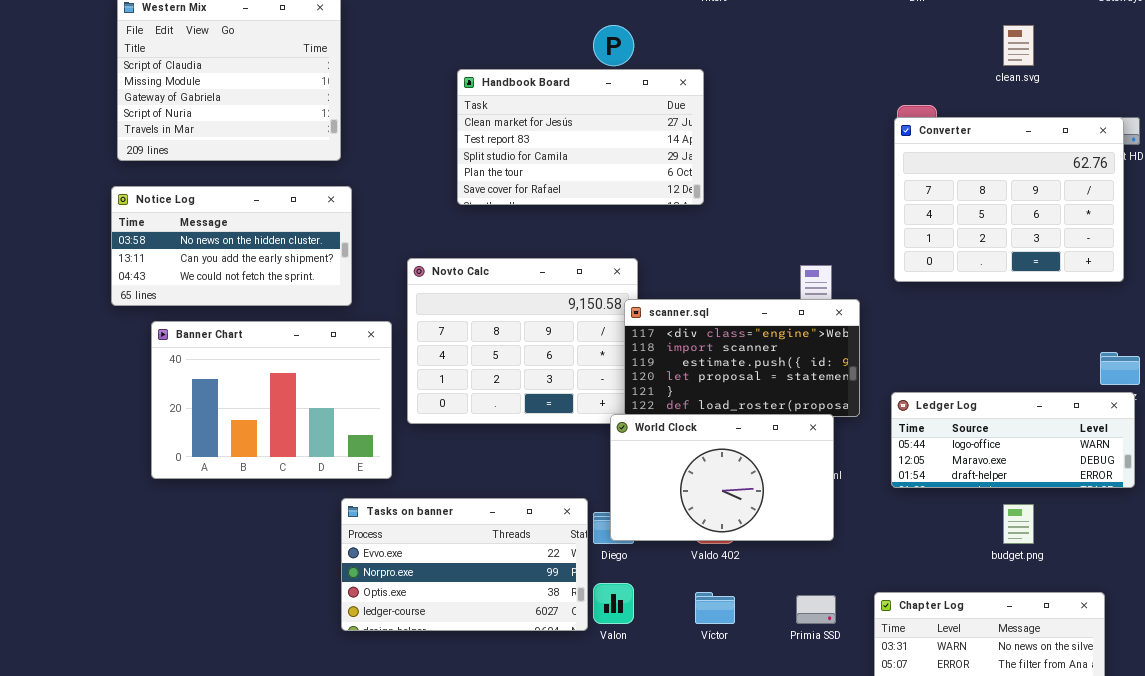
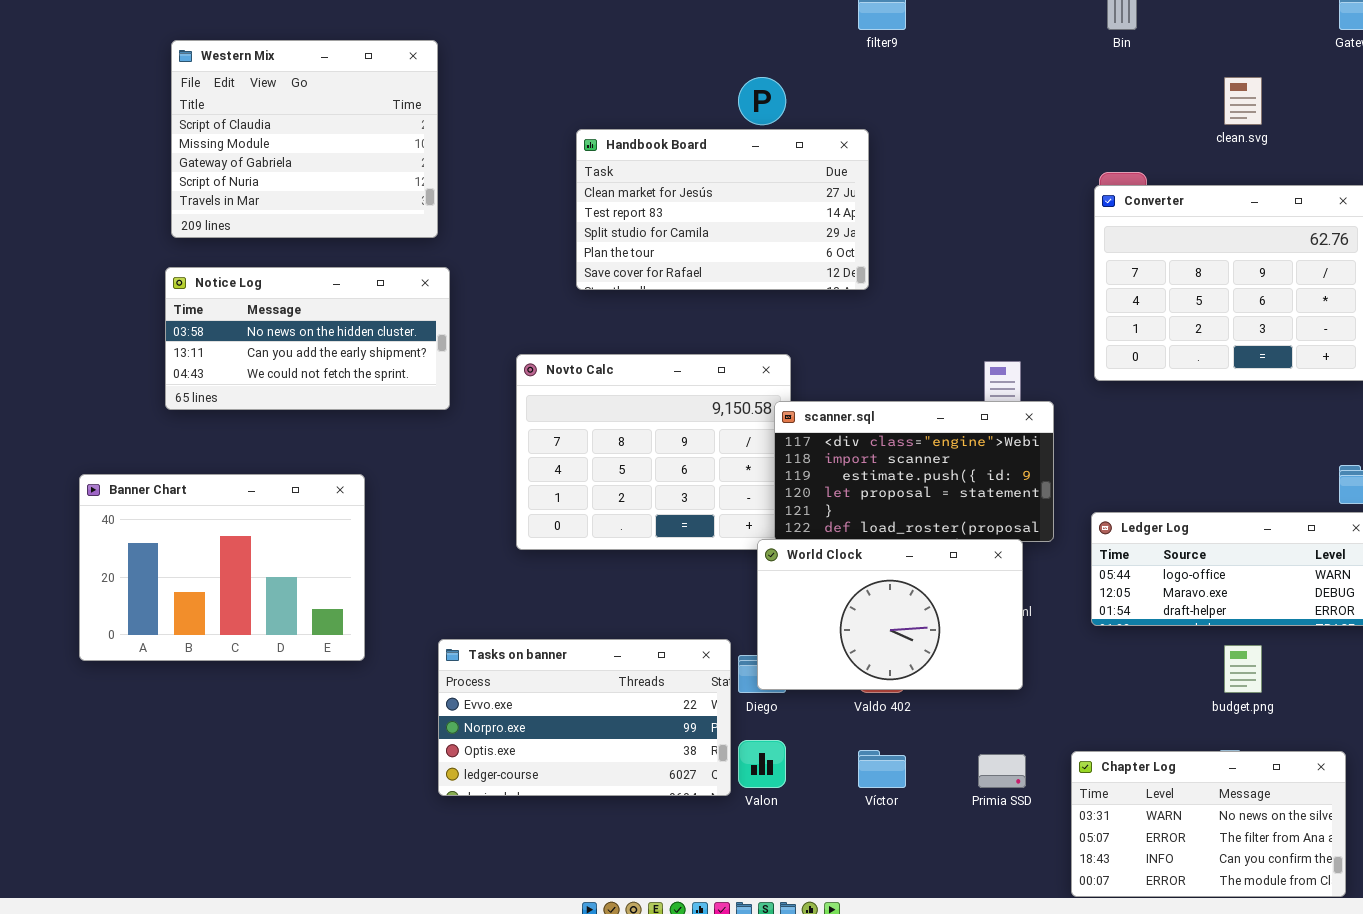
Banner Chart: [151,321,392,479] -> [79,474,365,661], moved

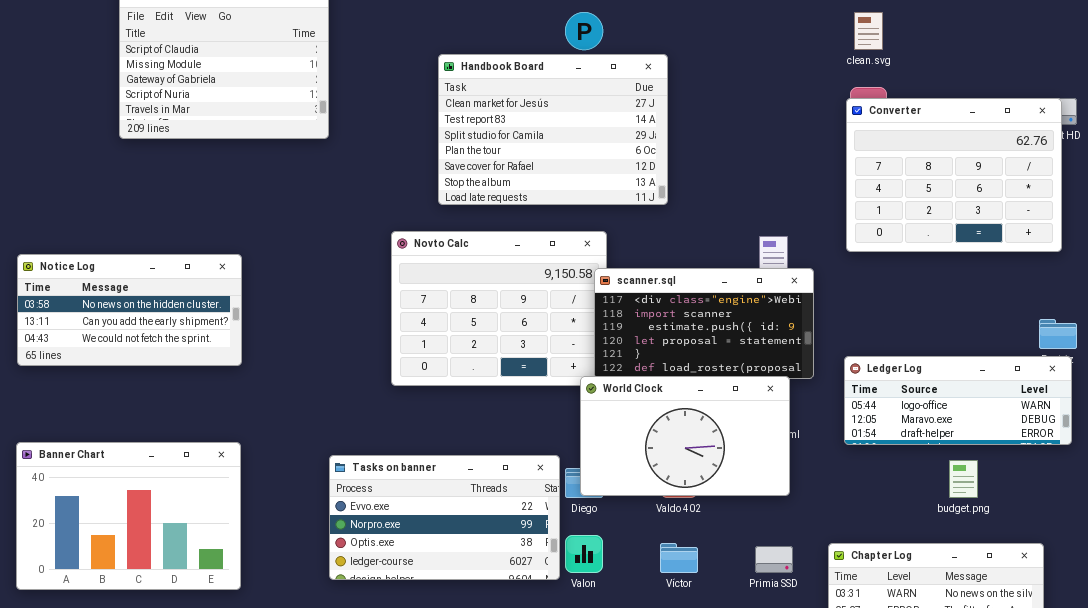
clean.svg: [1224,77,1262,125] -> [854,12,883,50], moved
Handbook Board: [576,129,869,290] -> [438,54,668,205], resized
Notice Log: [165,267,450,410] -> [17,254,242,366], moved
Banner Chart: [79,474,365,661] -> [16,442,241,590], moved

